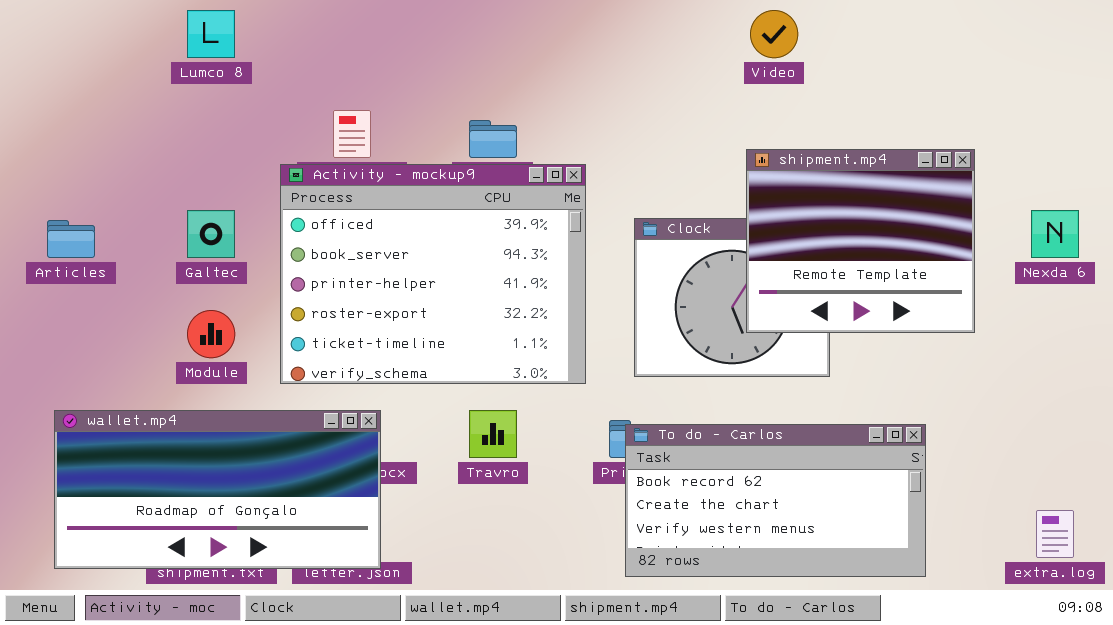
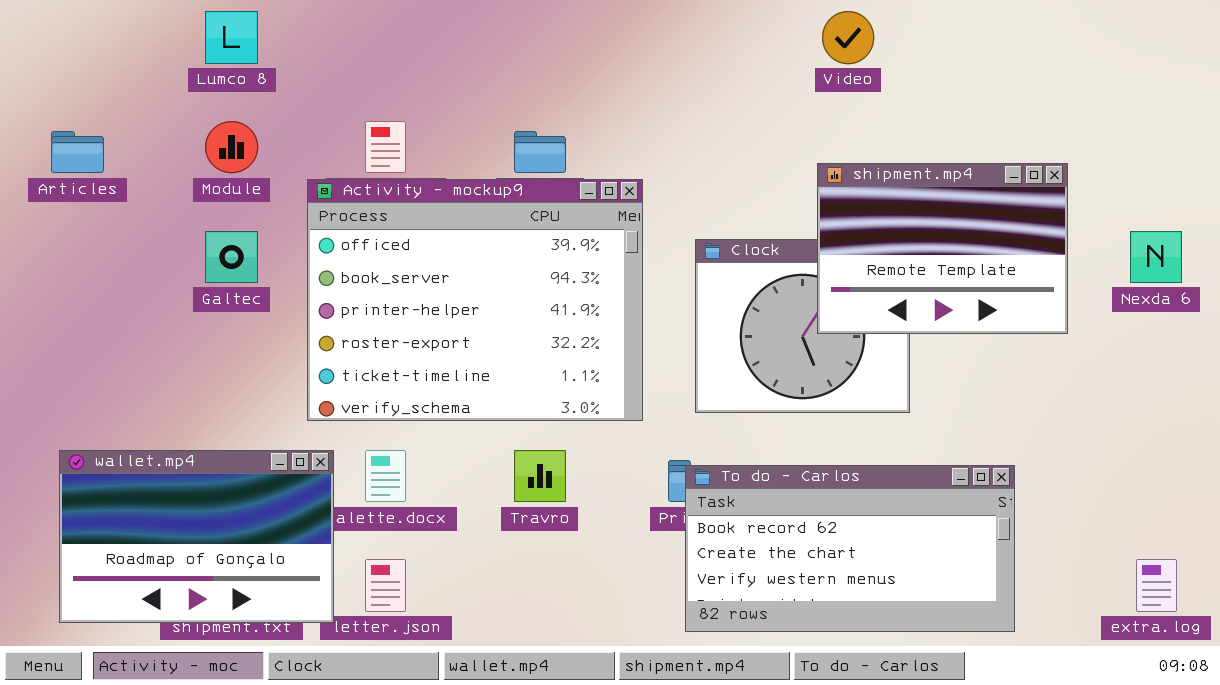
shipment.mp4: [746,149,975,333] -> [817,163,1068,334], resized
Articles: [47,220,95,258] -> [51,131,104,173], moved
Module: [187,310,235,358] -> [205,121,258,173], moved
wallet.mp4: [54,410,381,569] -> [59,450,334,623], resized

